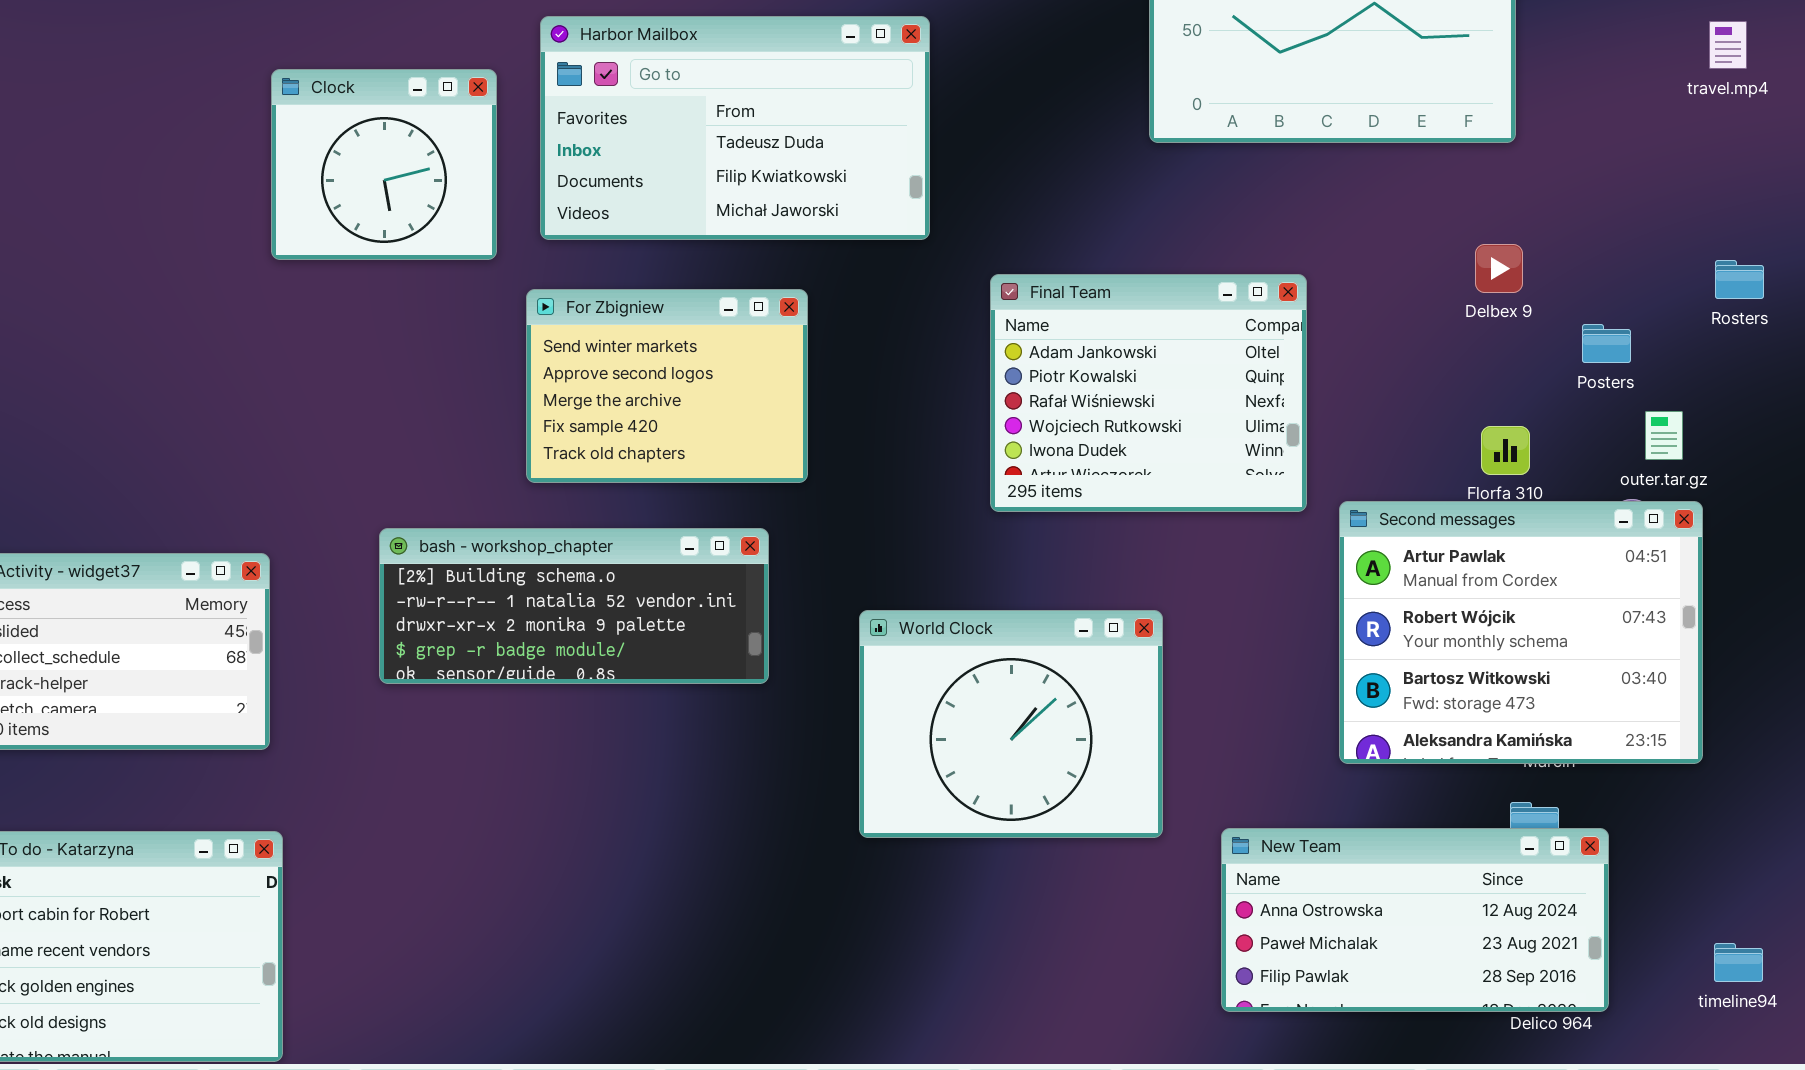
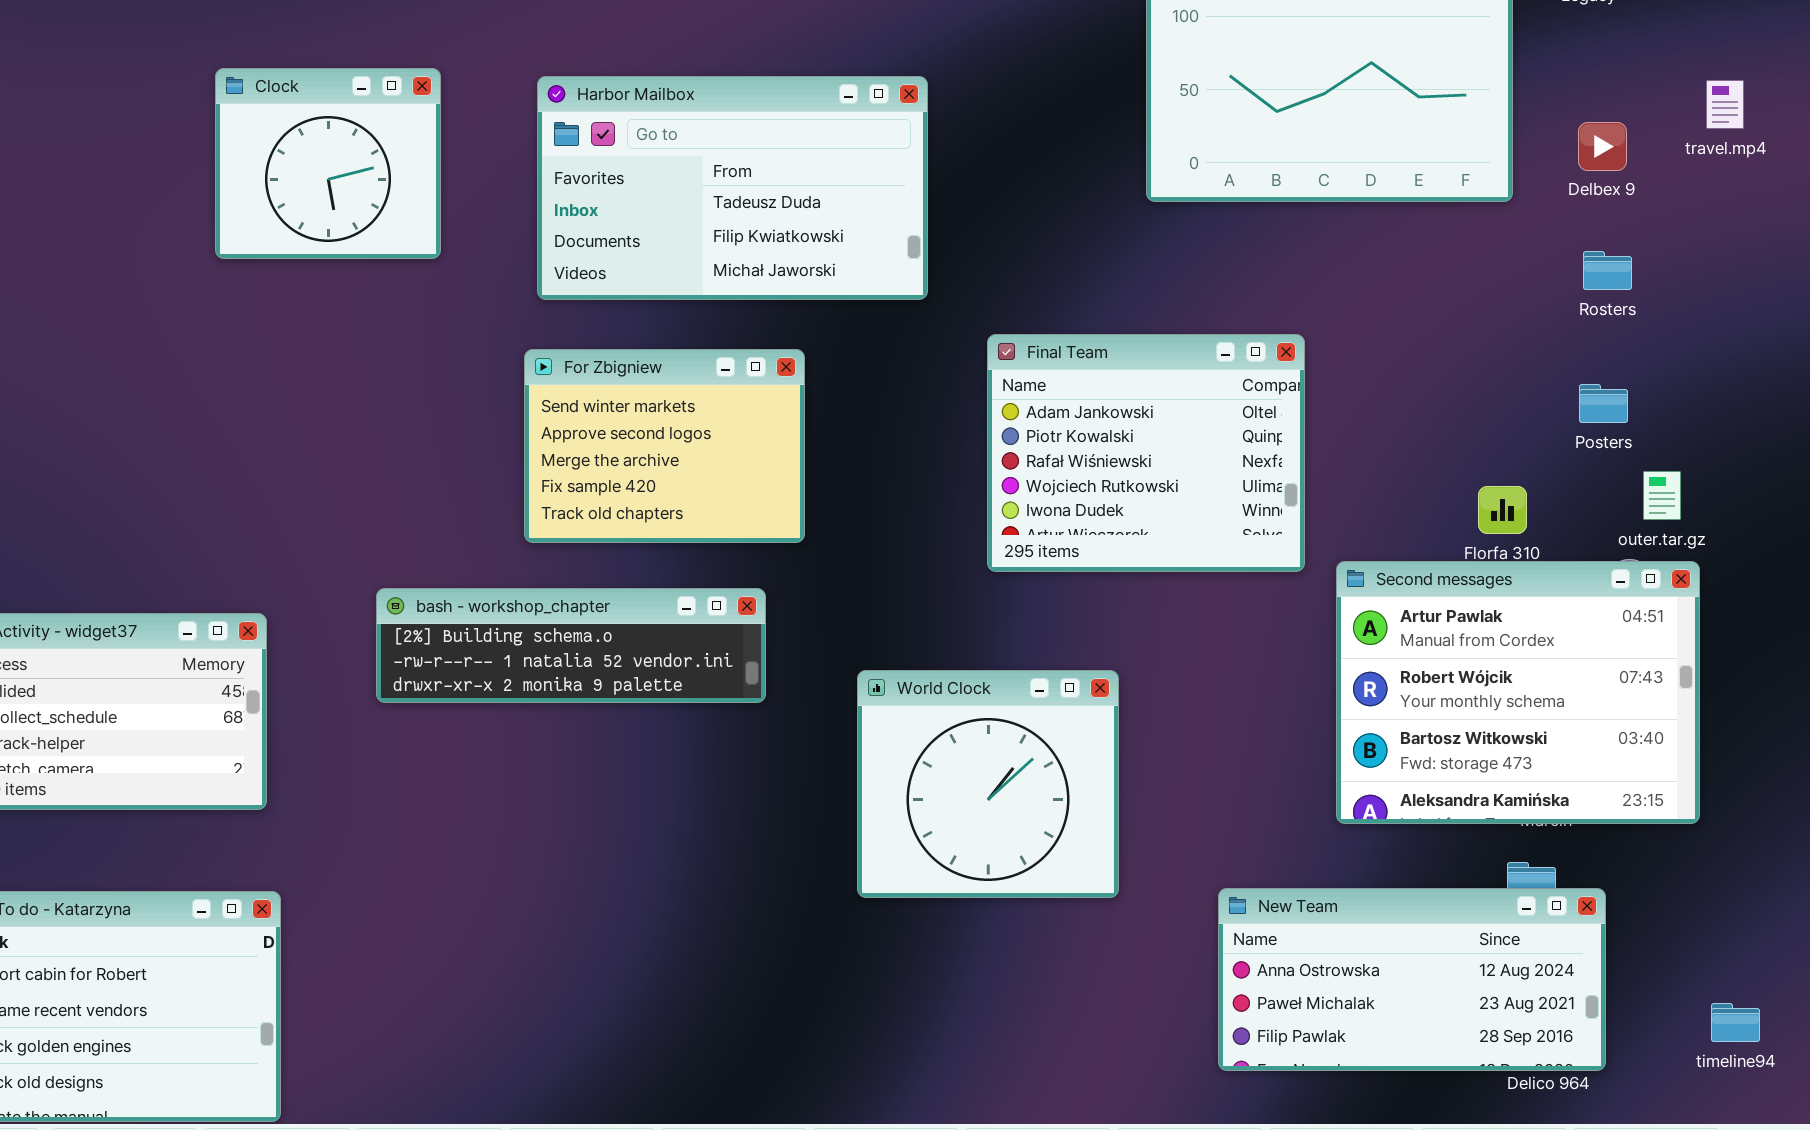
Clock: [271,69,497,260] -> [215,68,441,259], moved
Delbex 9: [1475,244,1523,293] -> [1578,122,1627,171], moved
Rosters: [1715,260,1764,299] -> [1583,251,1632,290], moved
bash - workshop_chapter: [379,528,769,684] -> [376,588,766,703], resized
World Clock: [859,610,1163,838] -> [857,670,1119,898], resized

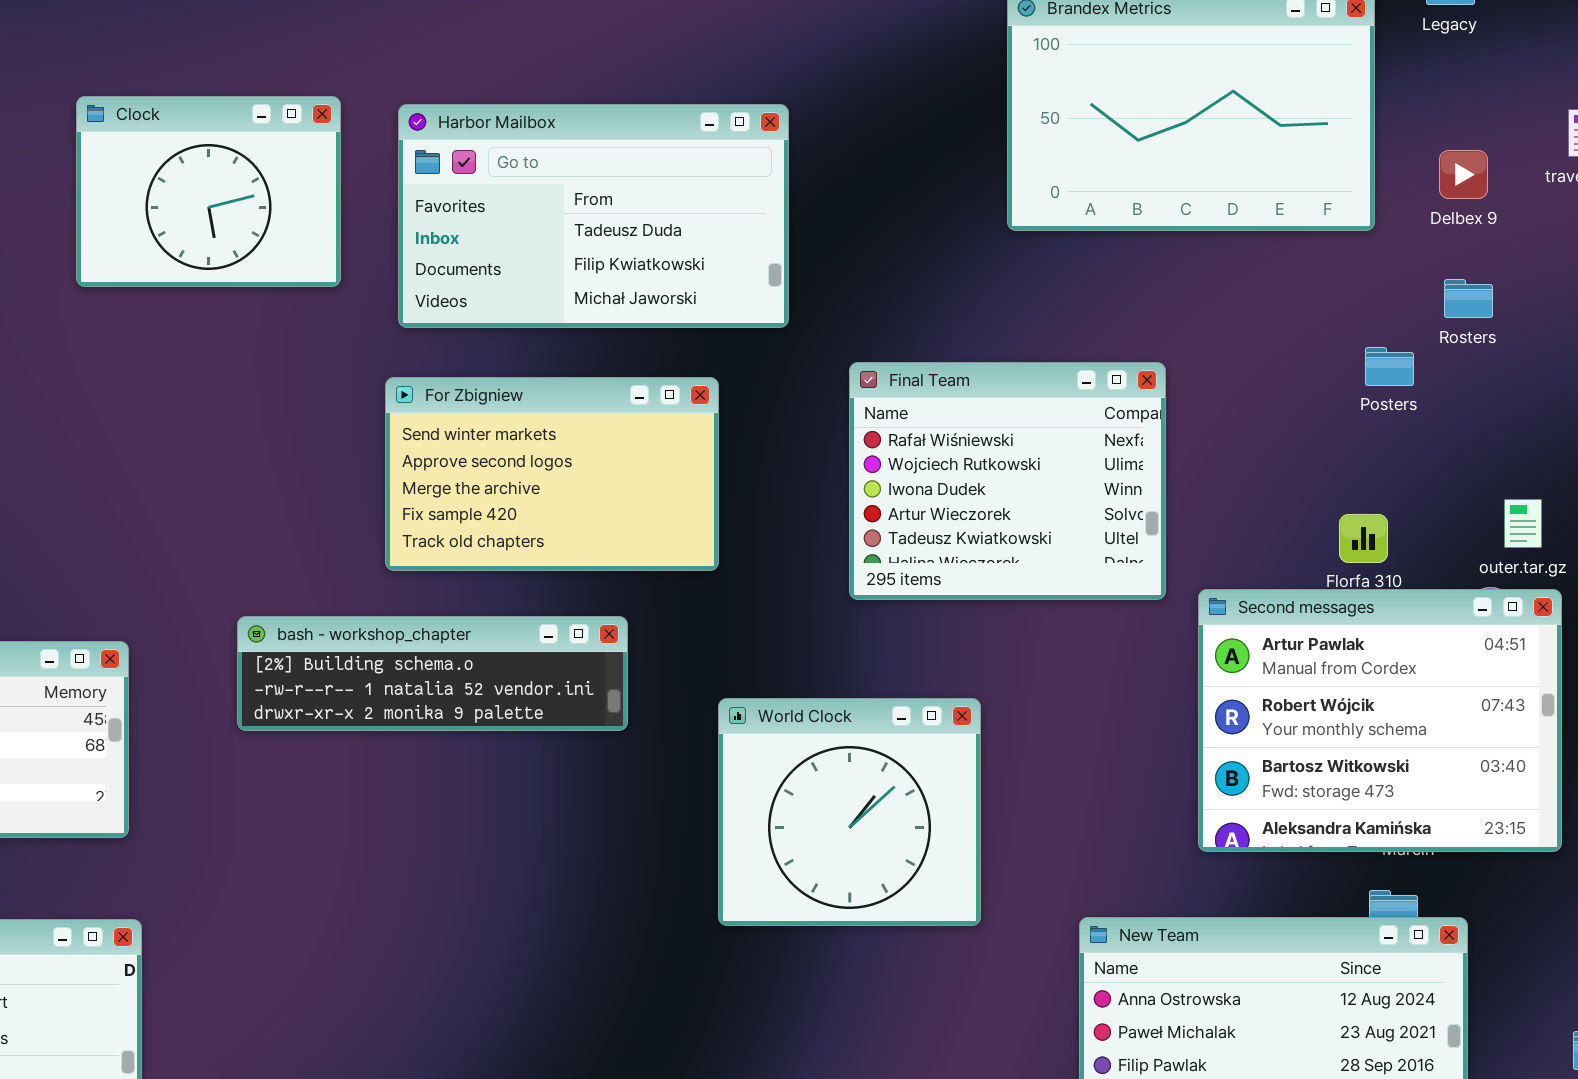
Clock: [215,68,441,259] -> [76,96,341,287], resized
Final Team: [987,334,1305,572] -> [849,362,1166,600], scrolled down 2 rows
For Zbigniew: [524,349,805,543] -> [385,377,719,571], resized
Posters: [1579,384,1628,423] -> [1365,347,1414,386], moved

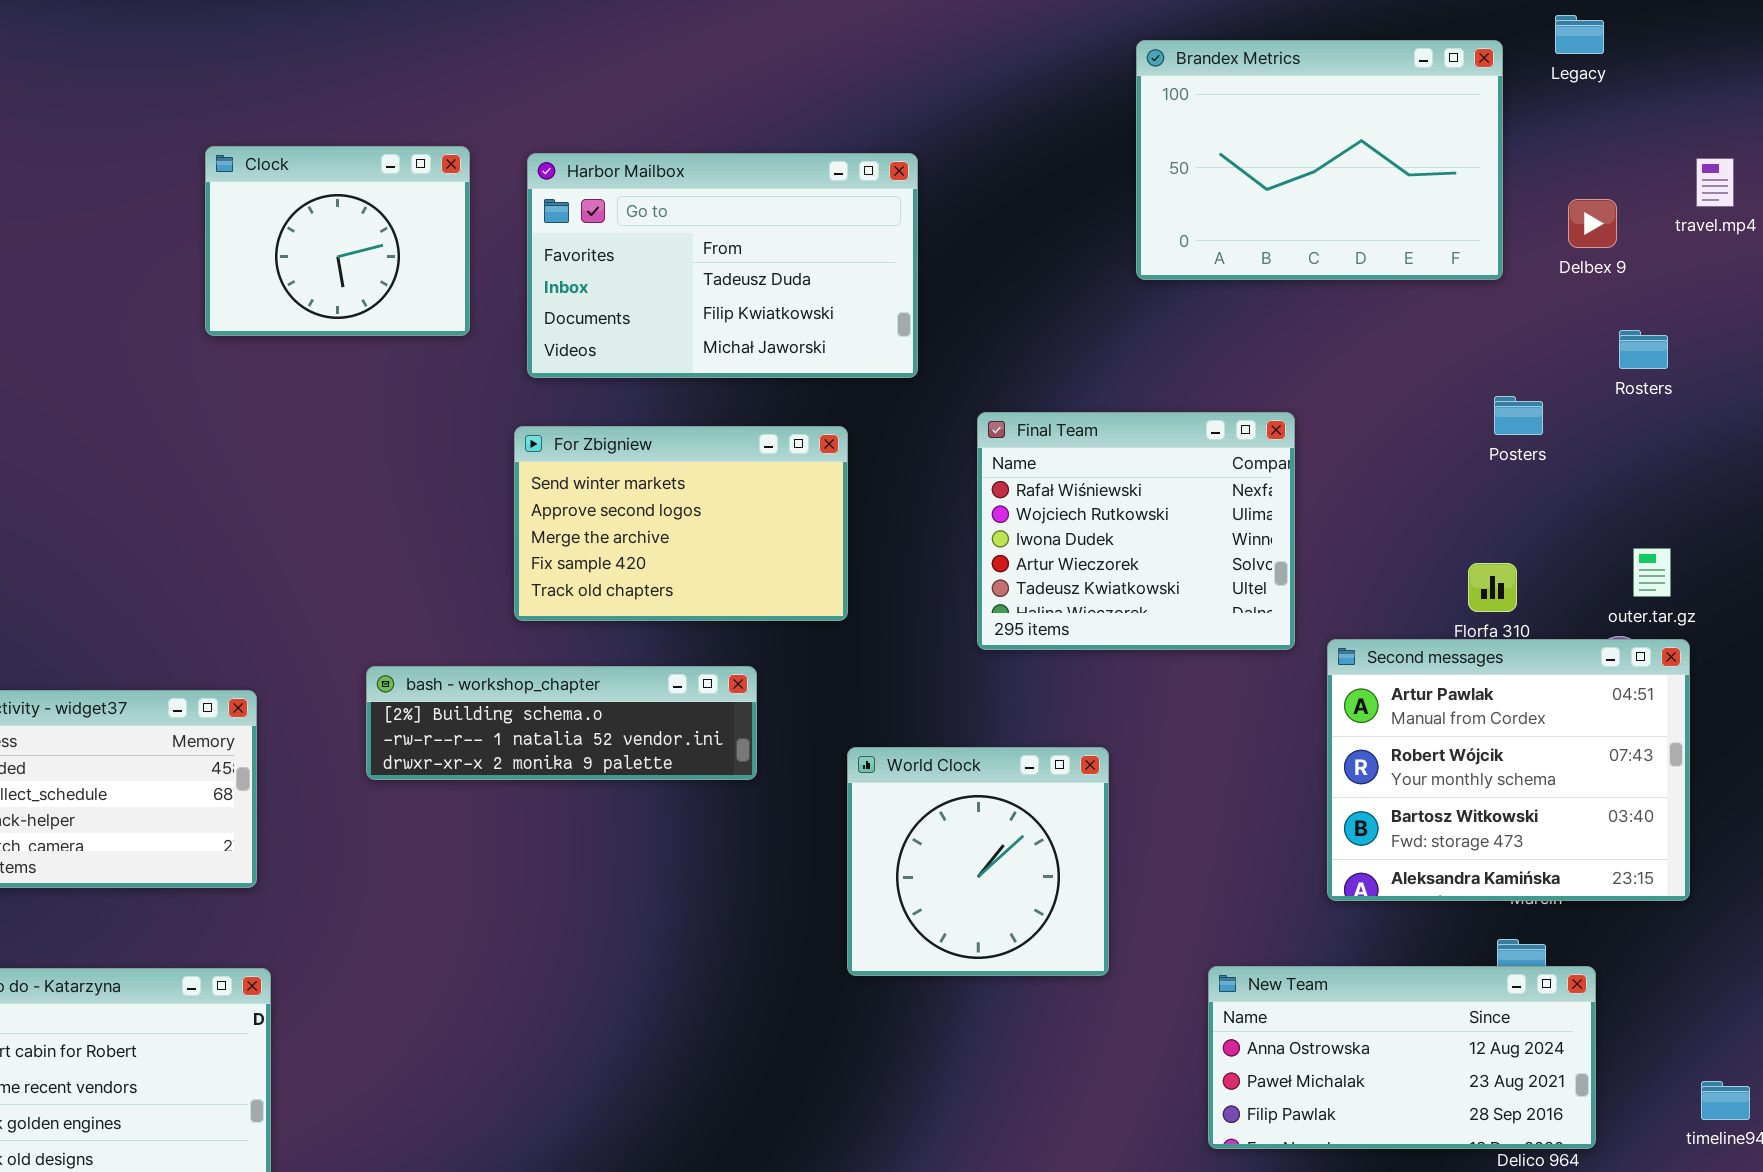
Rosters: [1444,279,1493,318] -> [1619,330,1668,369], moved

